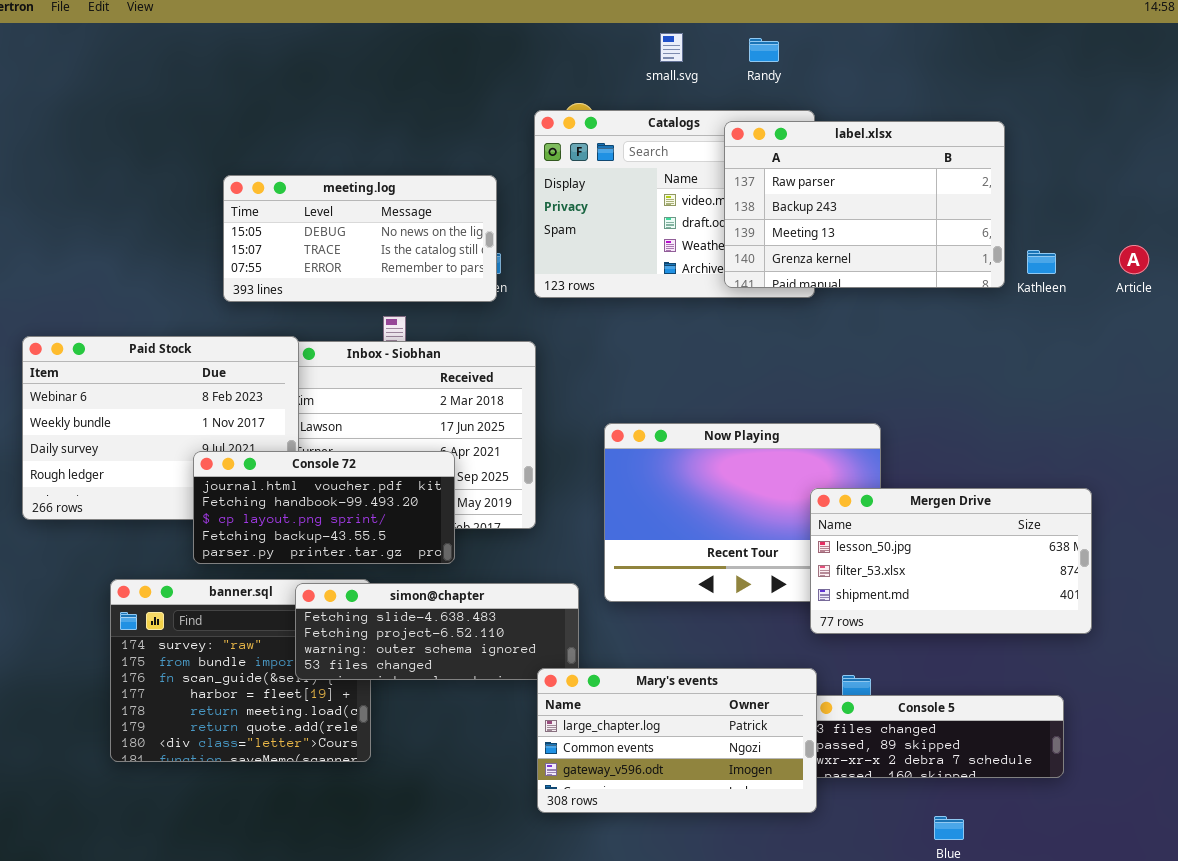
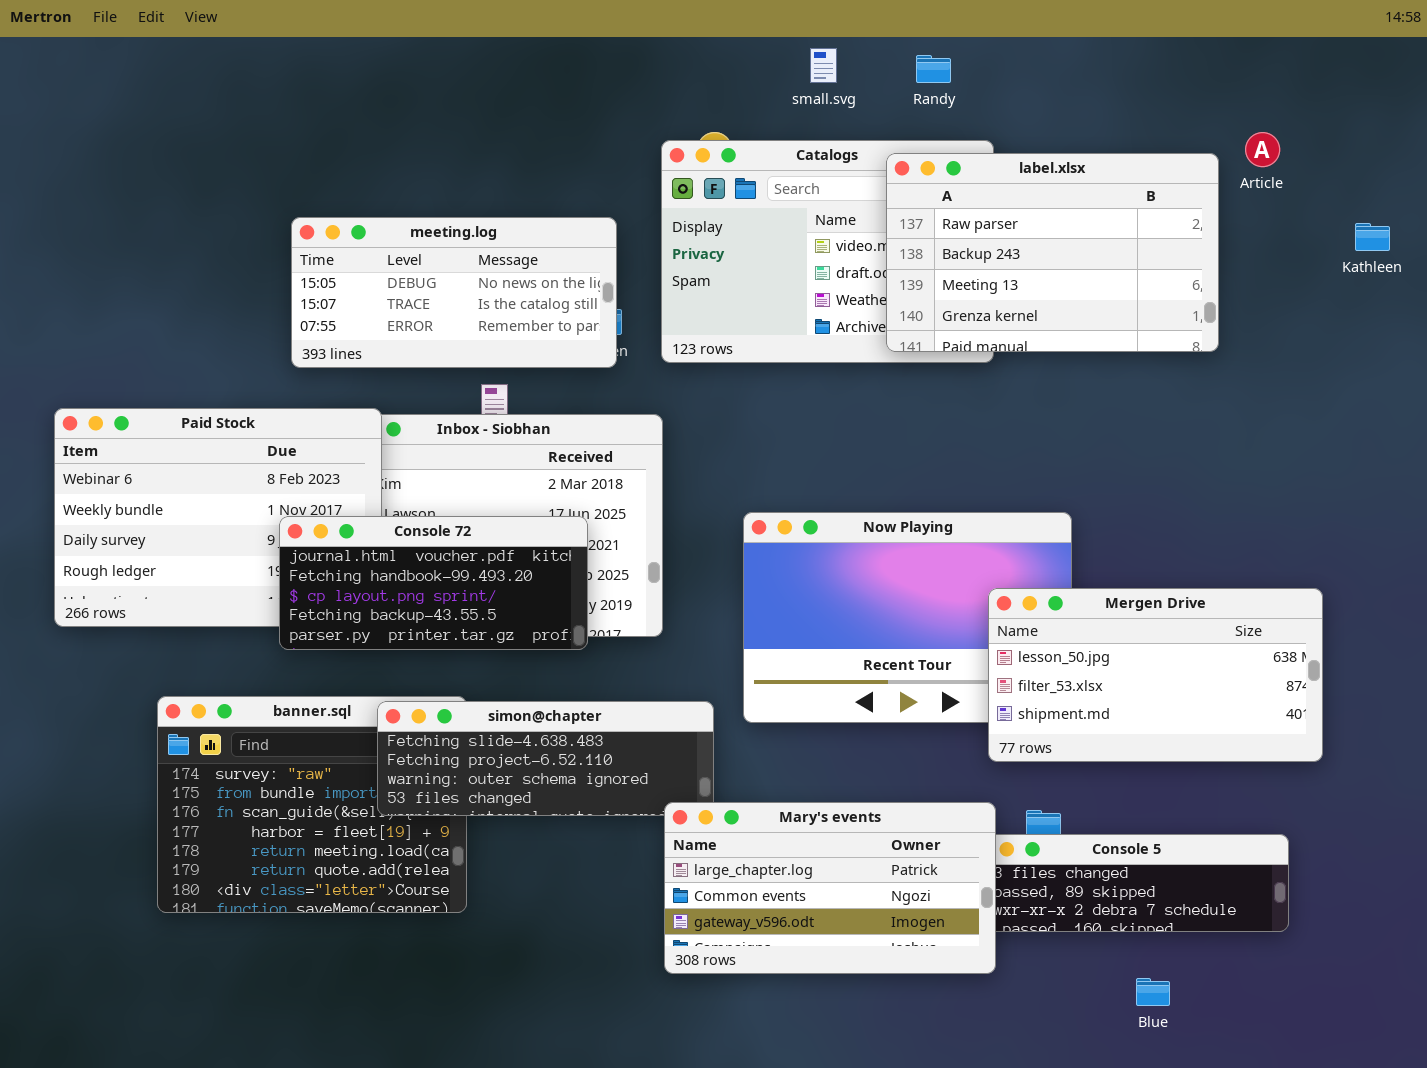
Article: [1119,245,1149,274] -> [1245,132,1280,167], moved
Kathleen: [1027,250,1056,274] -> [1355,223,1390,251], moved
Console 72: [193,451,455,564] -> [279,516,588,650], moved

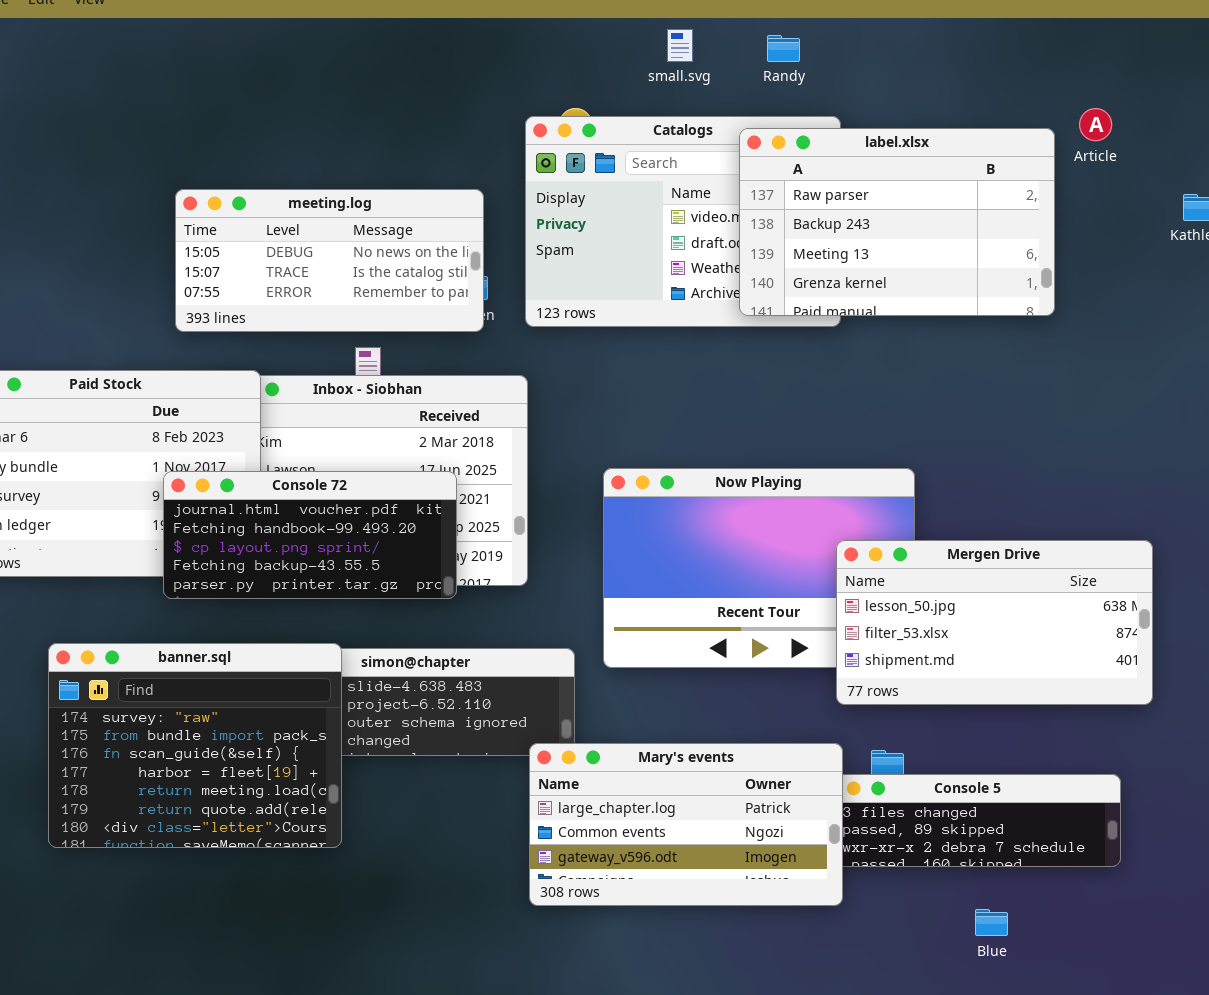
banner.sql: [157,696,467,913] -> [48,643,342,848], raised

